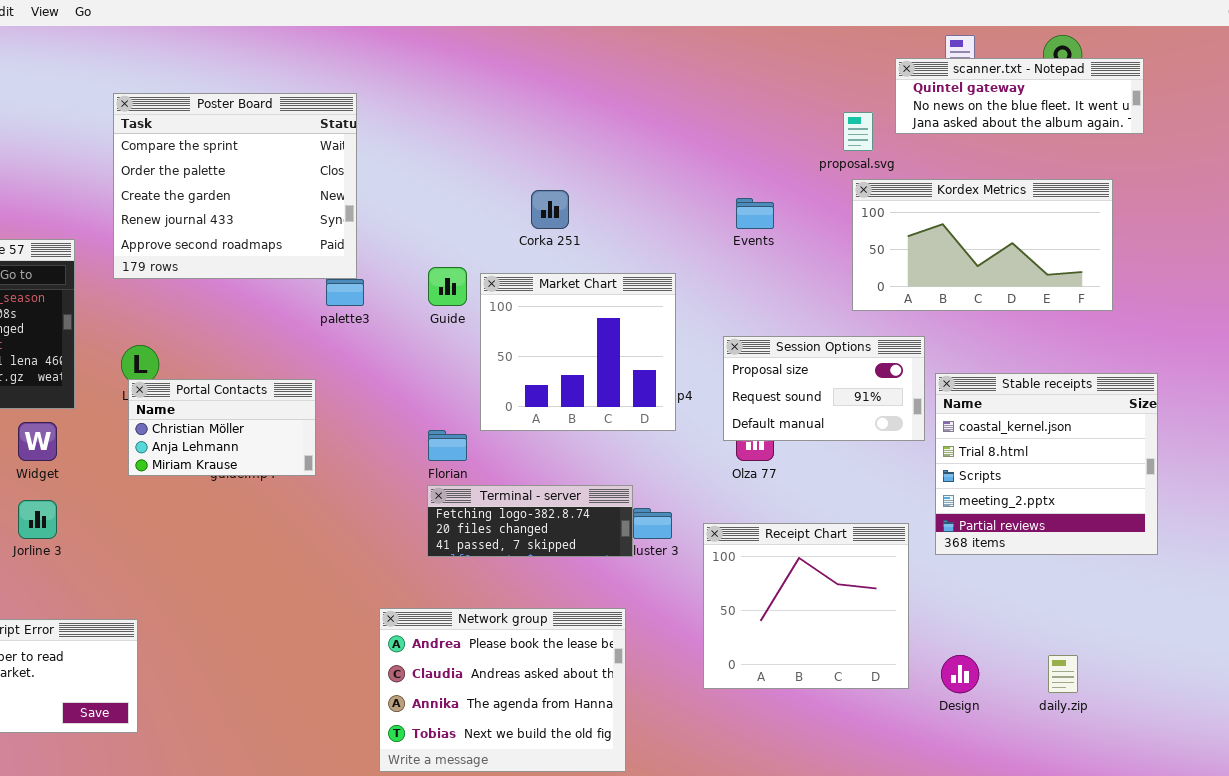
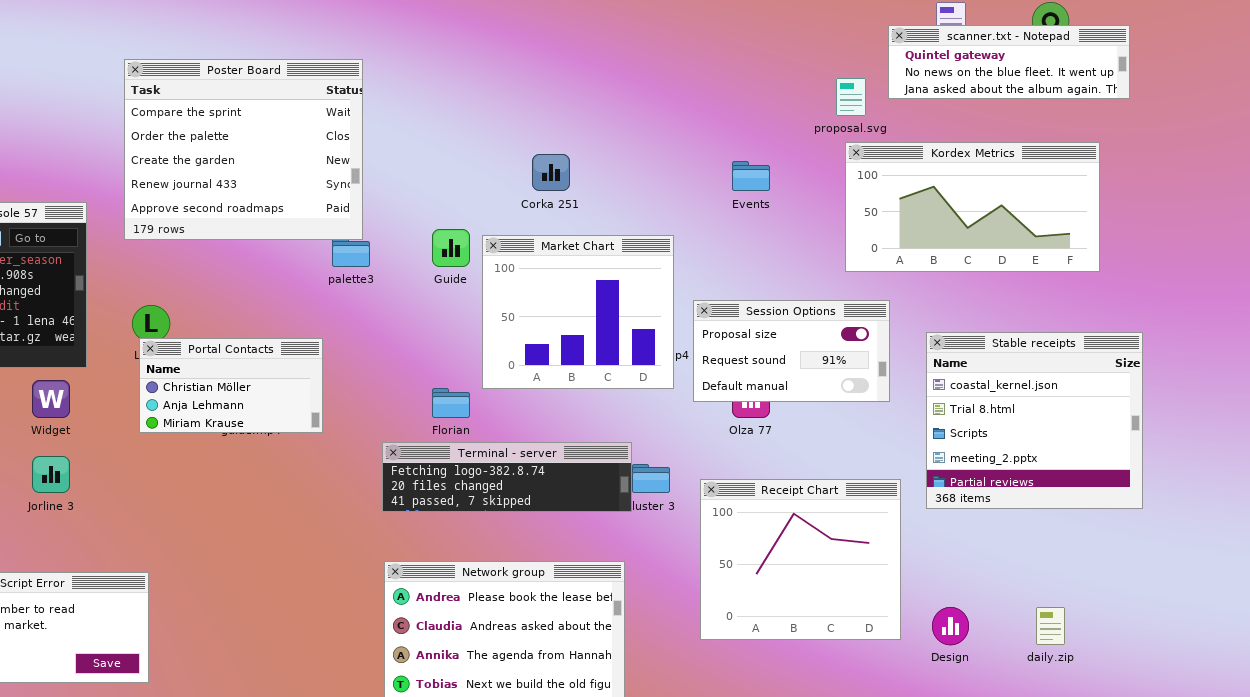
Session Options: [723,336,925,441] -> [693,300,890,402], moved
Terminal - server: [427,485,633,557] -> [382,442,632,512], resized

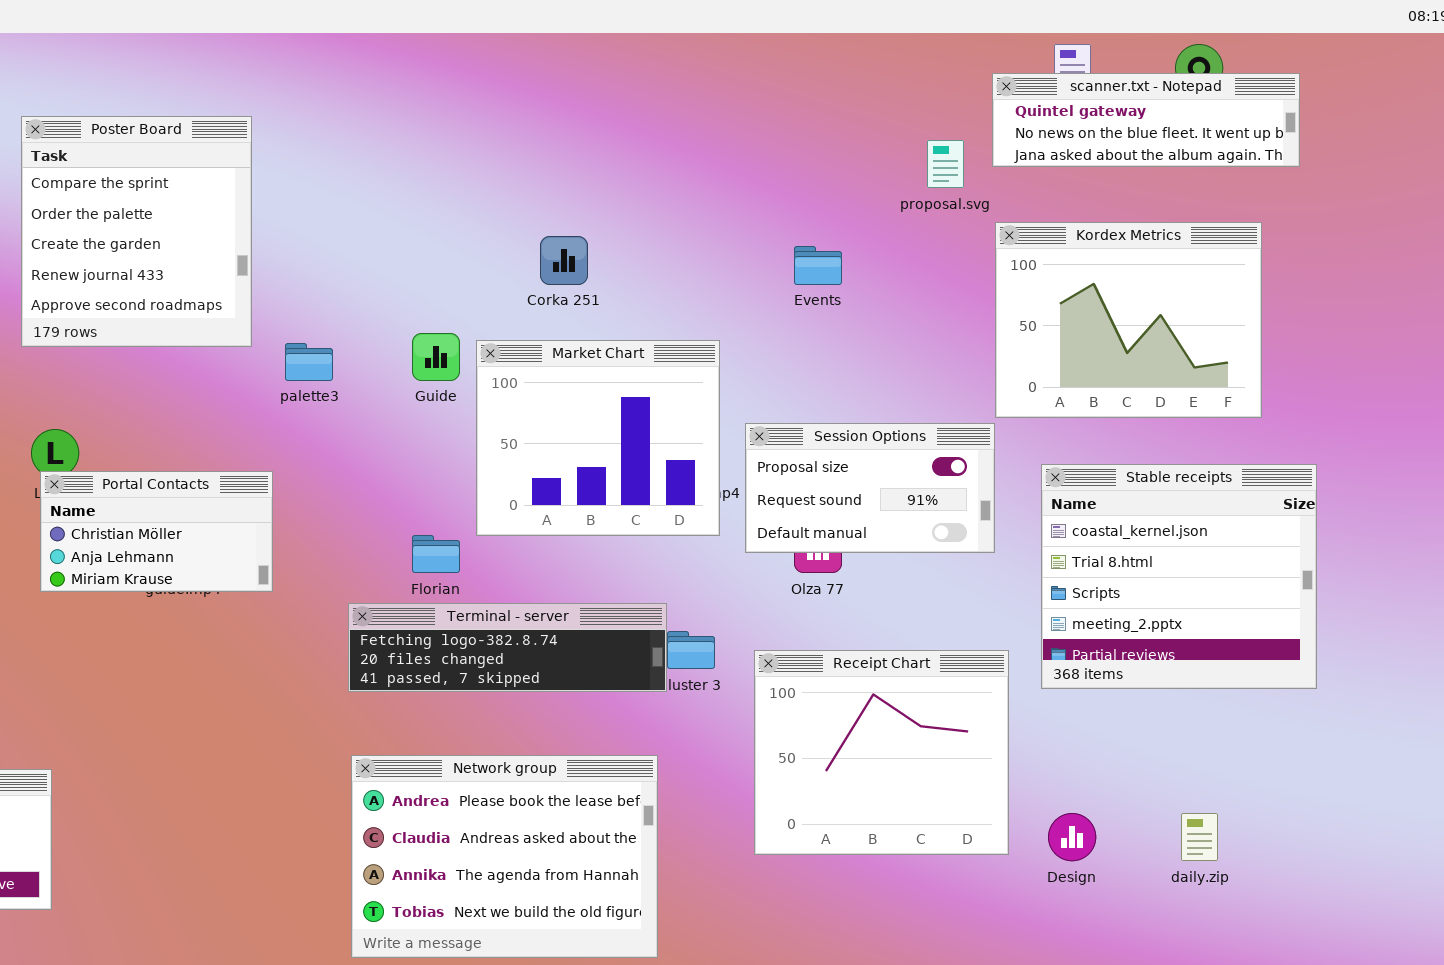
Poster Board: [124,59,363,240] -> [21,116,252,347], resized
Kordex Metrics: [845,142,1100,272] -> [995,222,1262,418], resized

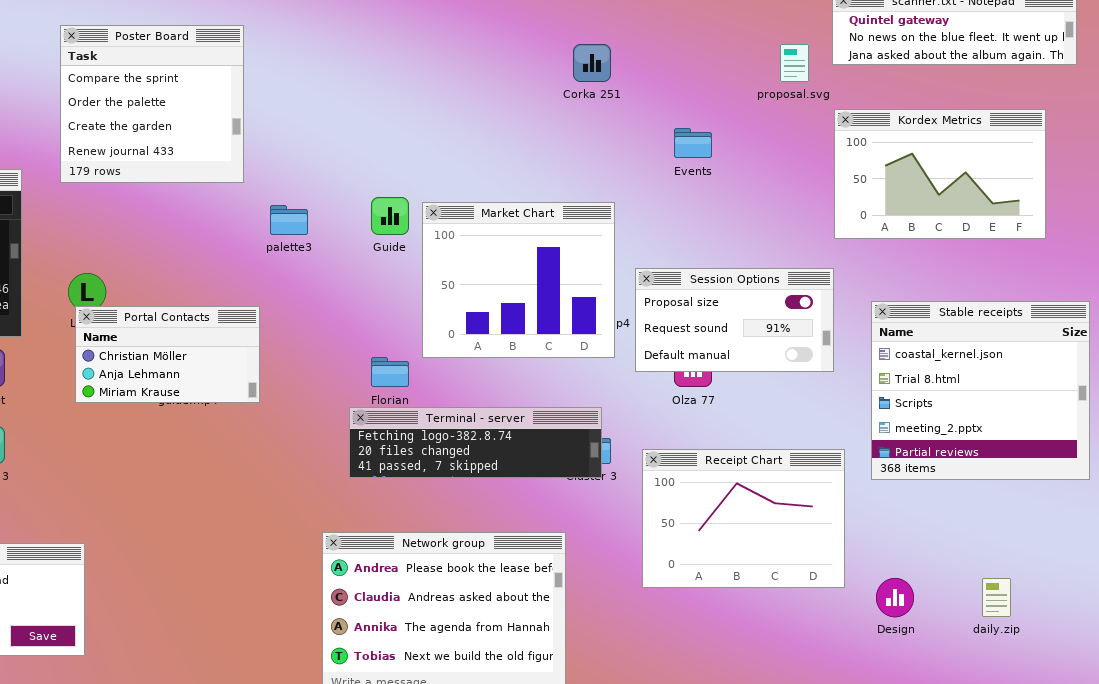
Poster Board: [21,116,252,347] -> [60,25,244,183], resized
Kordex Metrics: [995,222,1262,418] -> [834,109,1046,239], resized
Corka 251: [540,236,588,285] -> [573,44,611,82], moved
Terminal - server: [348,603,667,692] -> [349,407,602,478], moved
Receipt Chart: [754,650,1009,855] -> [642,449,845,588], resized

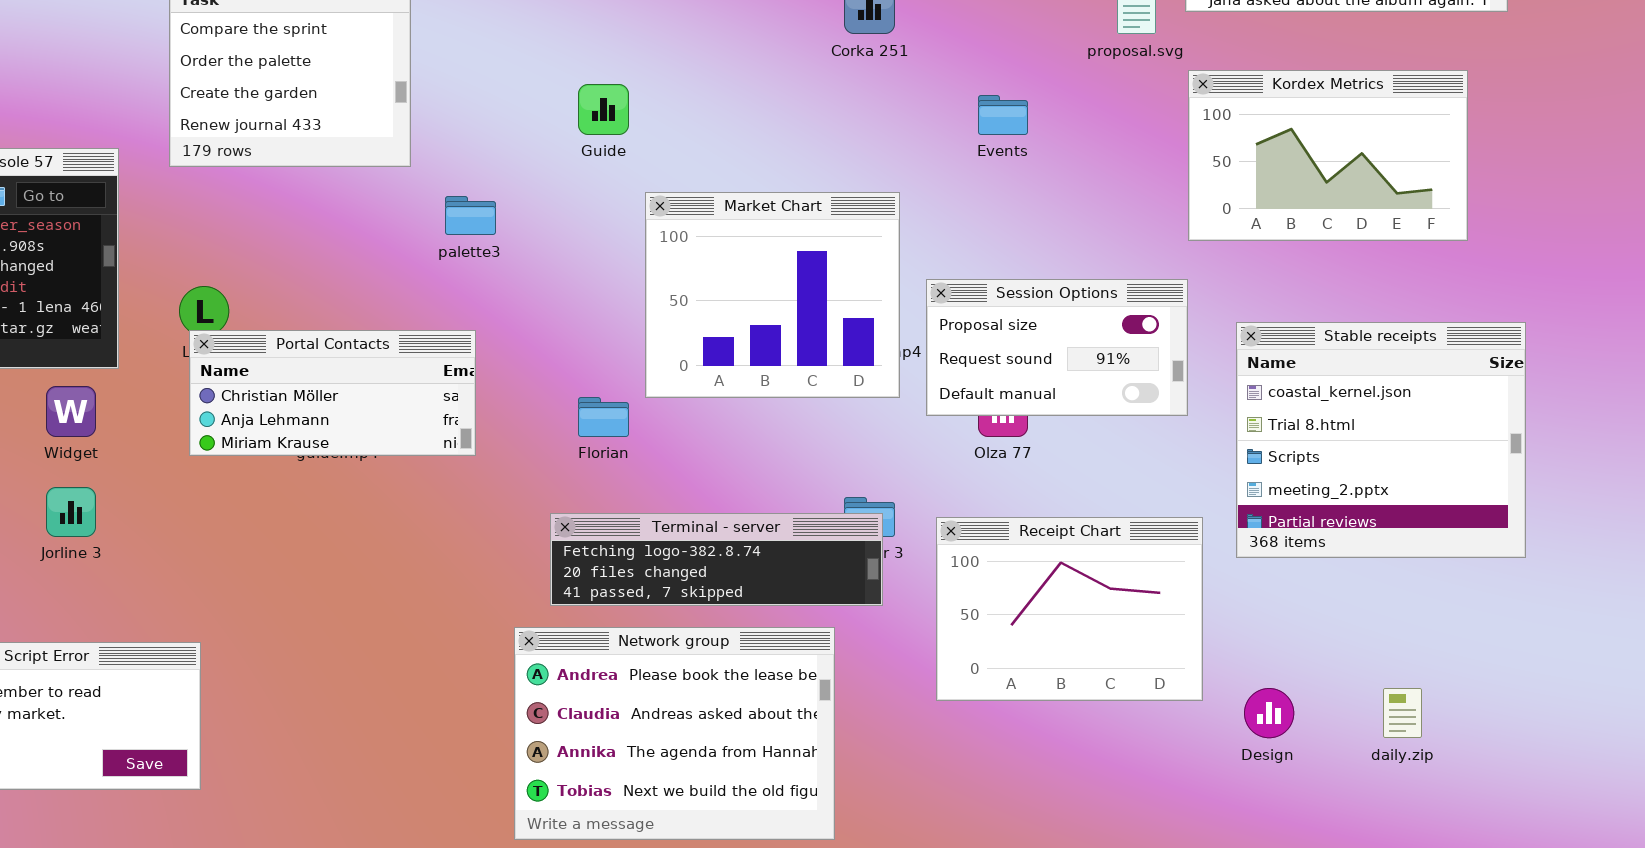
Guide: [371,197,409,235] -> [578,84,629,135], moved
Portal Contacts: [75,306,260,403] -> [189,330,476,456], resized
Terminal - server: [349,407,602,478] -> [550,513,883,606], moved

